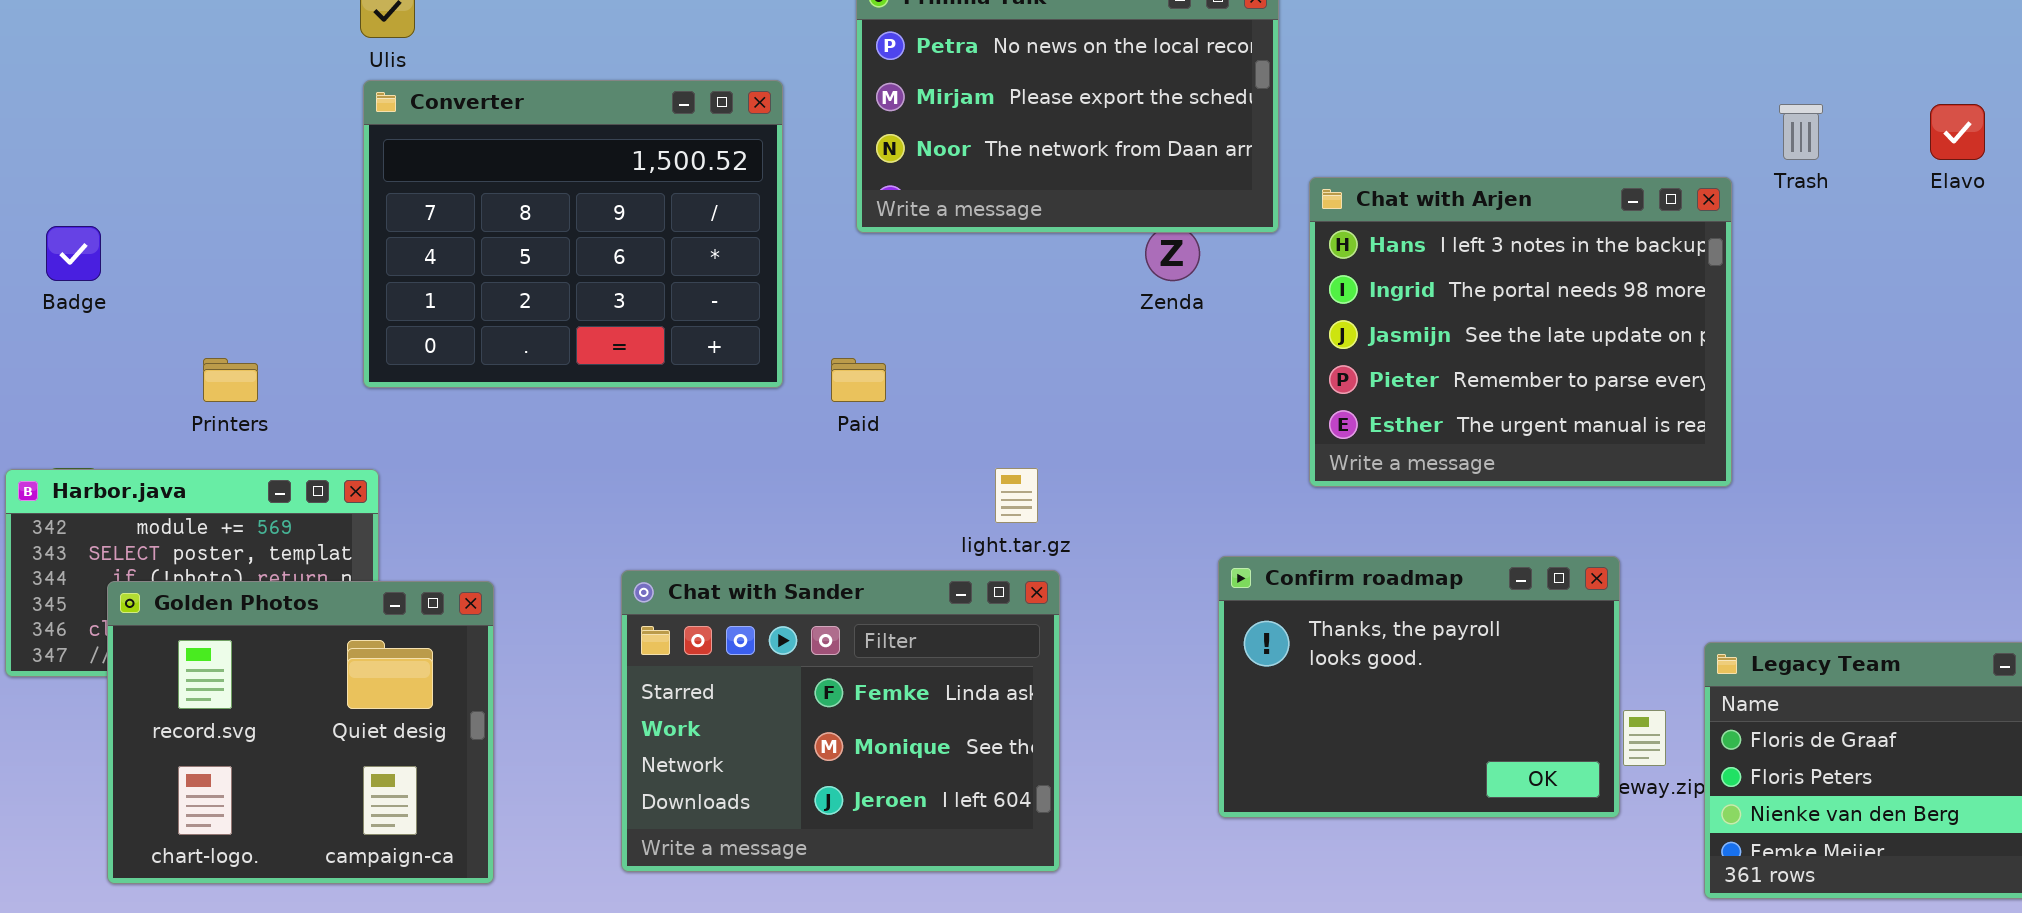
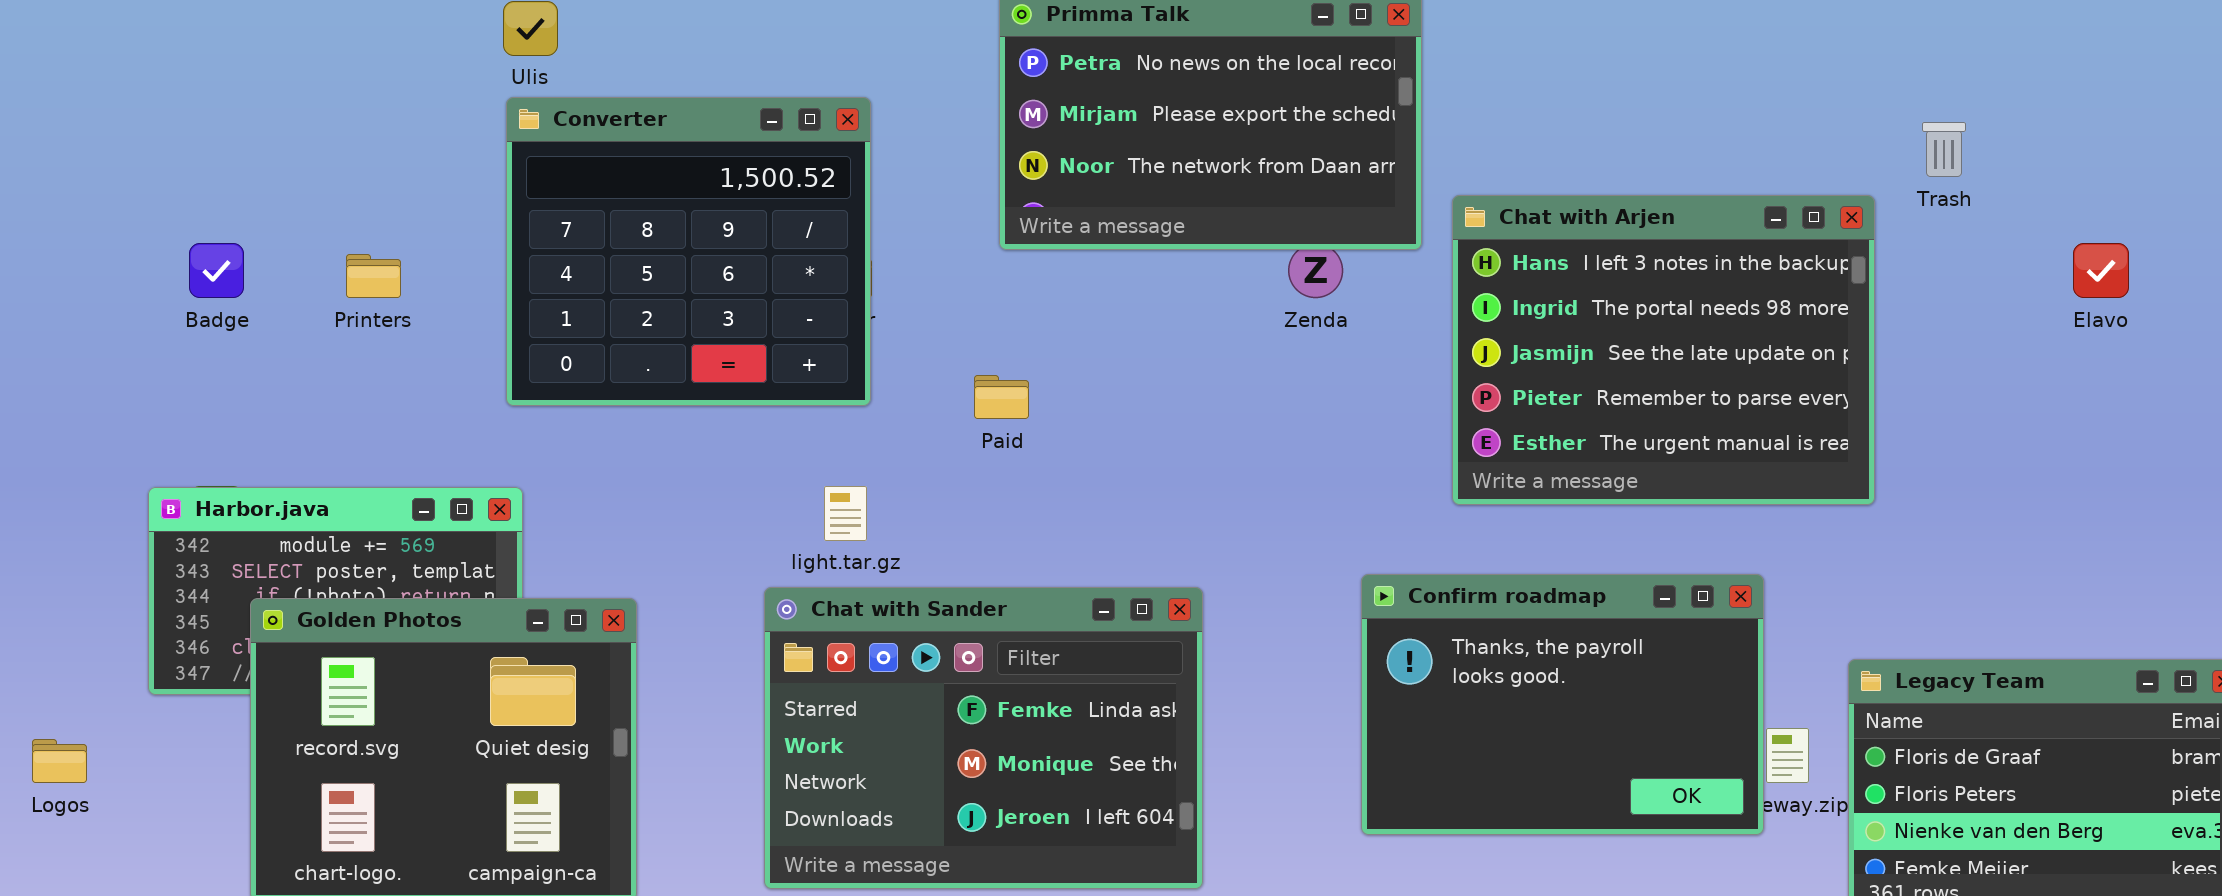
Converter: [363,80,783,388] -> [506,97,871,406], resized
Elavo: [1930,104,1985,160] -> [2073,243,2129,298], moved
Printers: [203,358,258,402] -> [346,254,401,298], moved
light.tar.gz: [995,468,1038,523] -> [824,486,867,541], moved

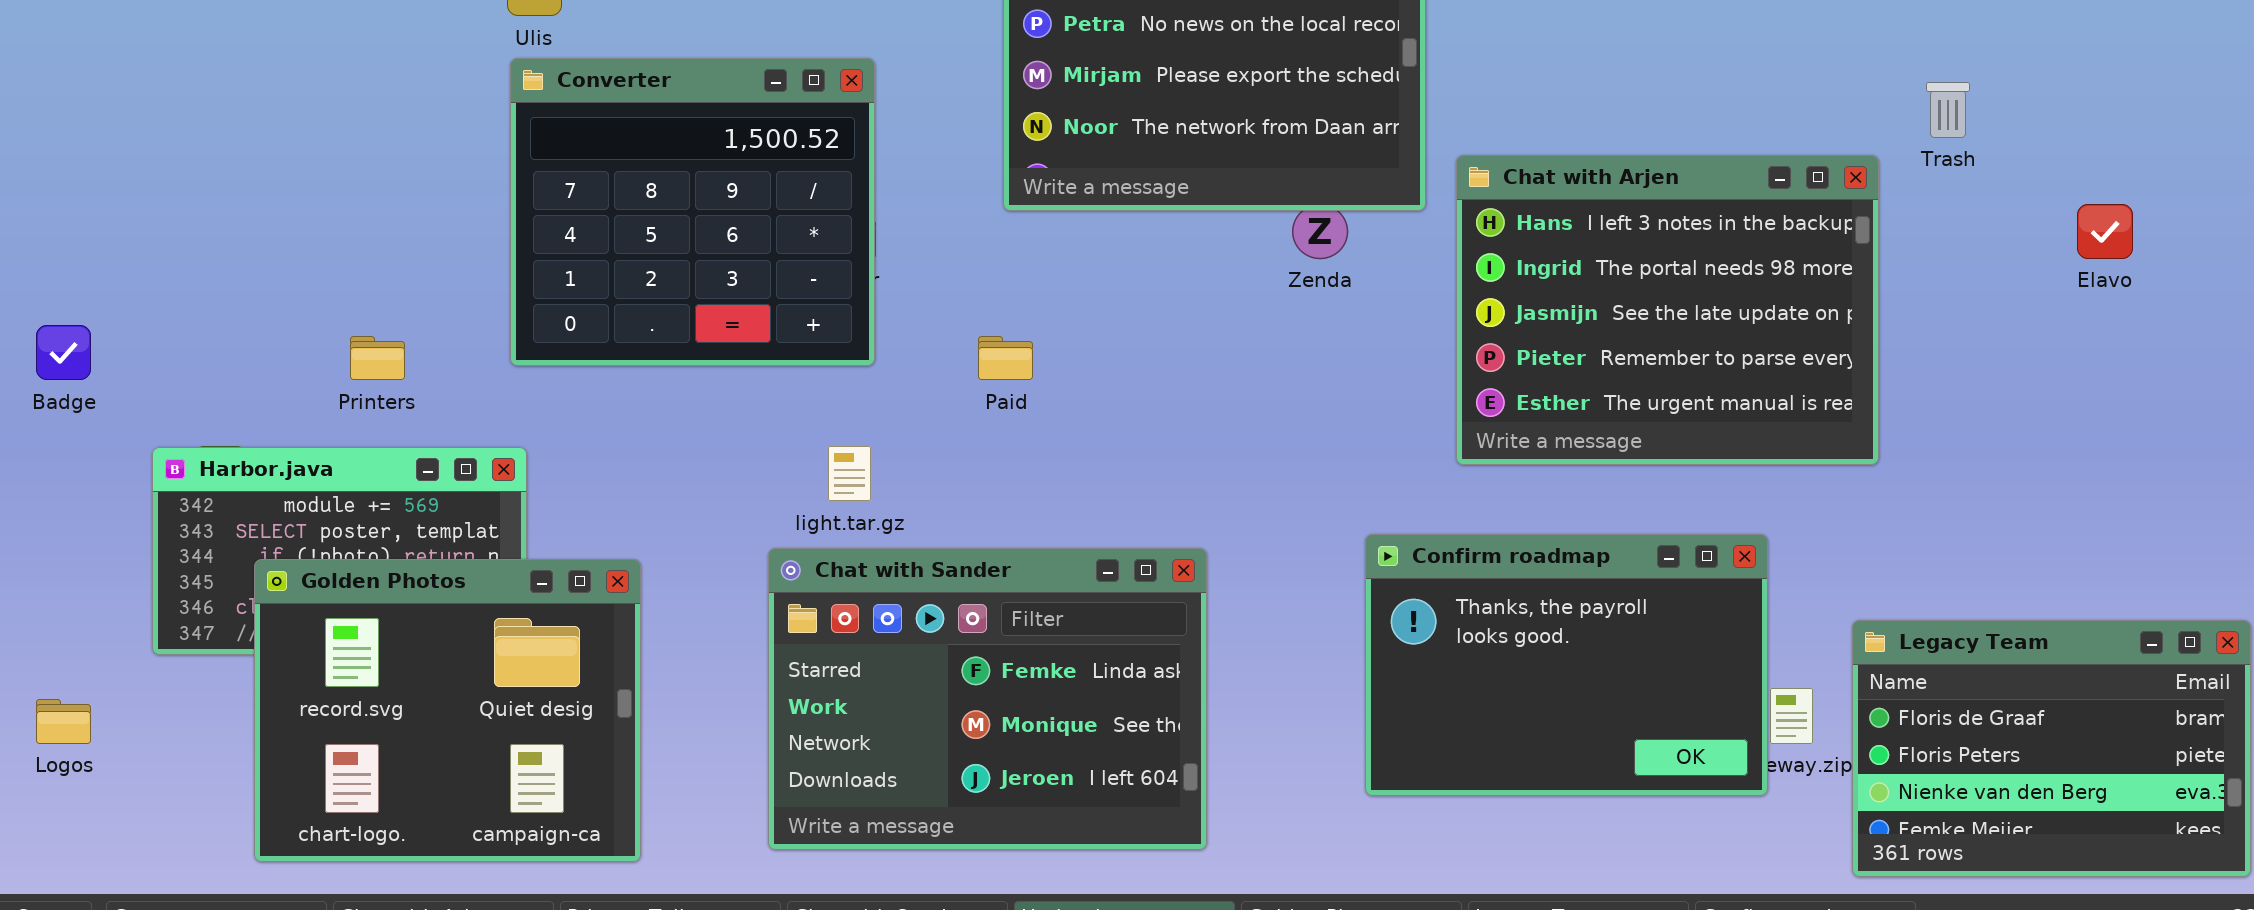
Badge: [189,243,244,298] -> [36,325,91,380], moved
Printers: [346,254,401,298] -> [350,336,405,380], moved

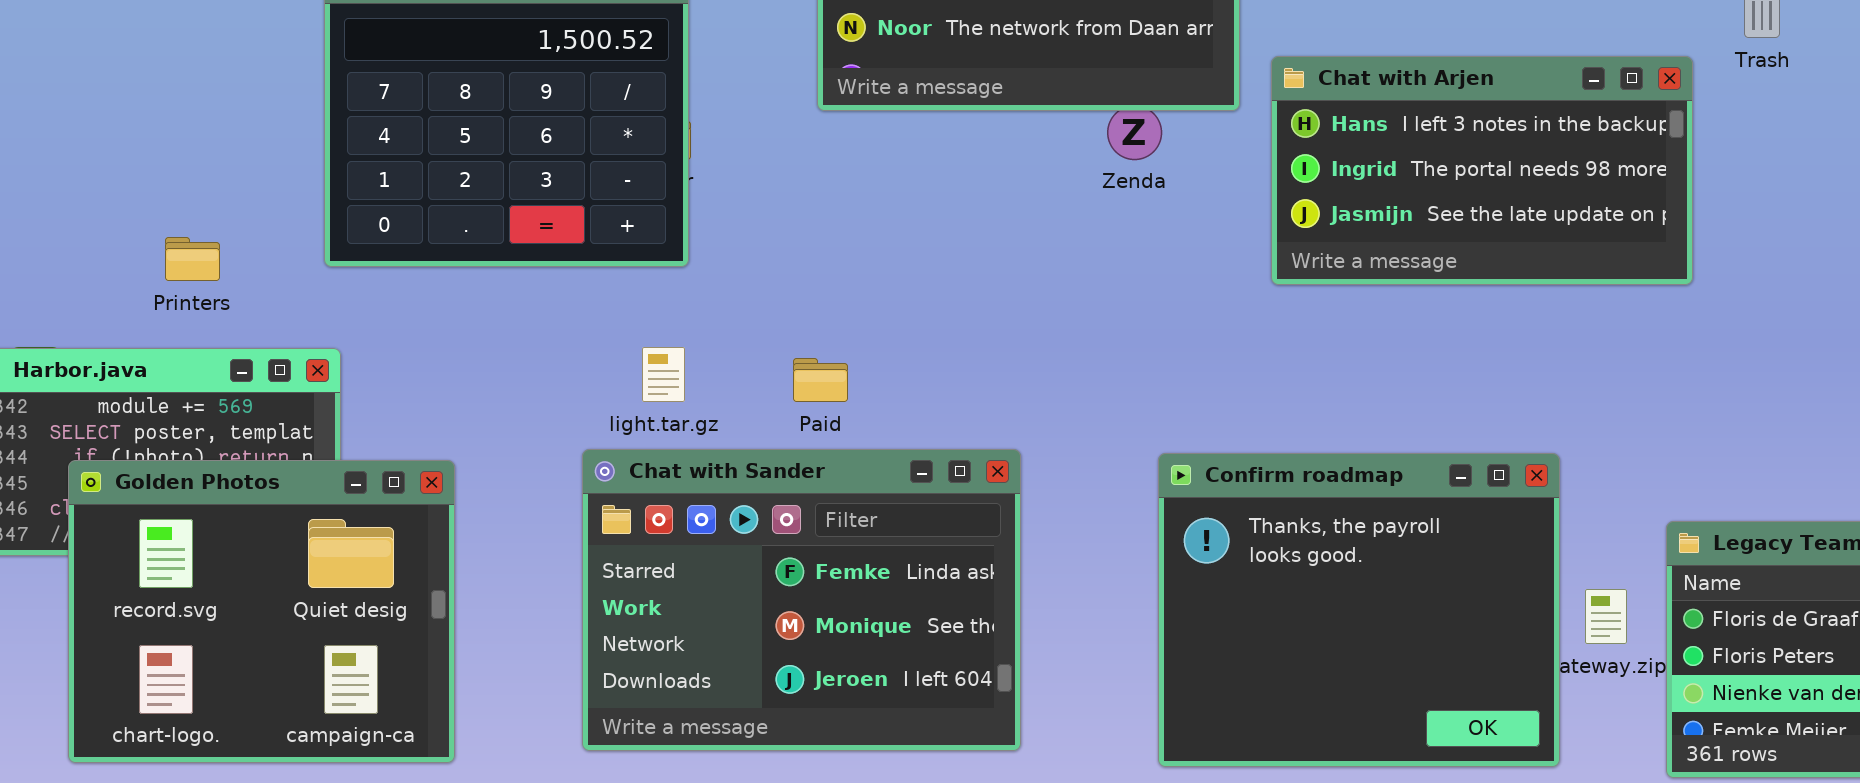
Chat with Arjen: [1456,155,1879,465] -> [1271,56,1693,285], resized
Paid: [978,336,1033,380] -> [793,358,848,402], moved
Confirm roadmap: [1365,534,1768,796] -> [1158,453,1560,767], moved, resized

